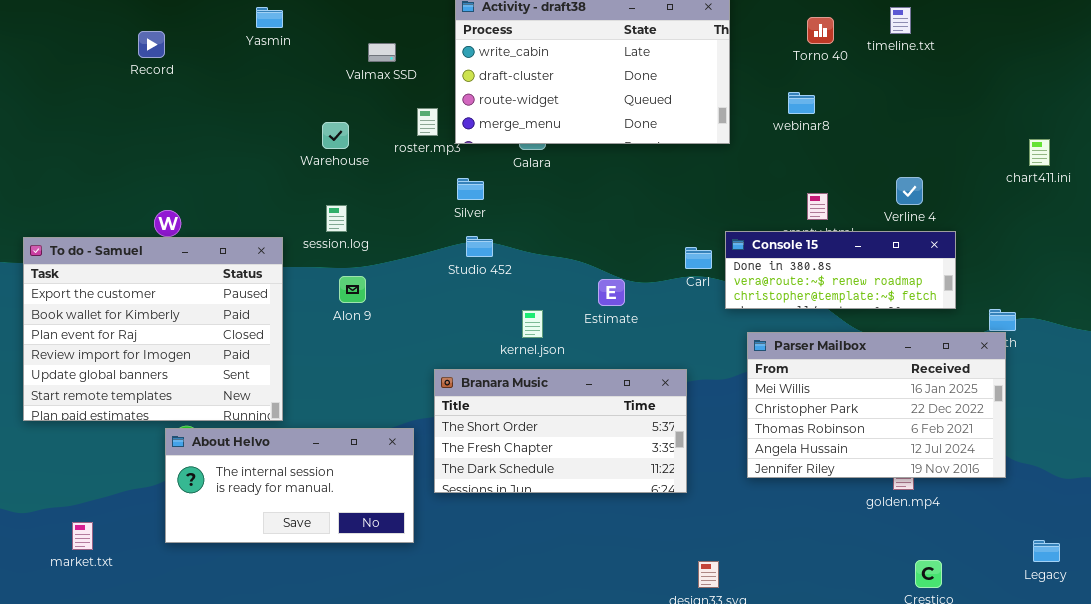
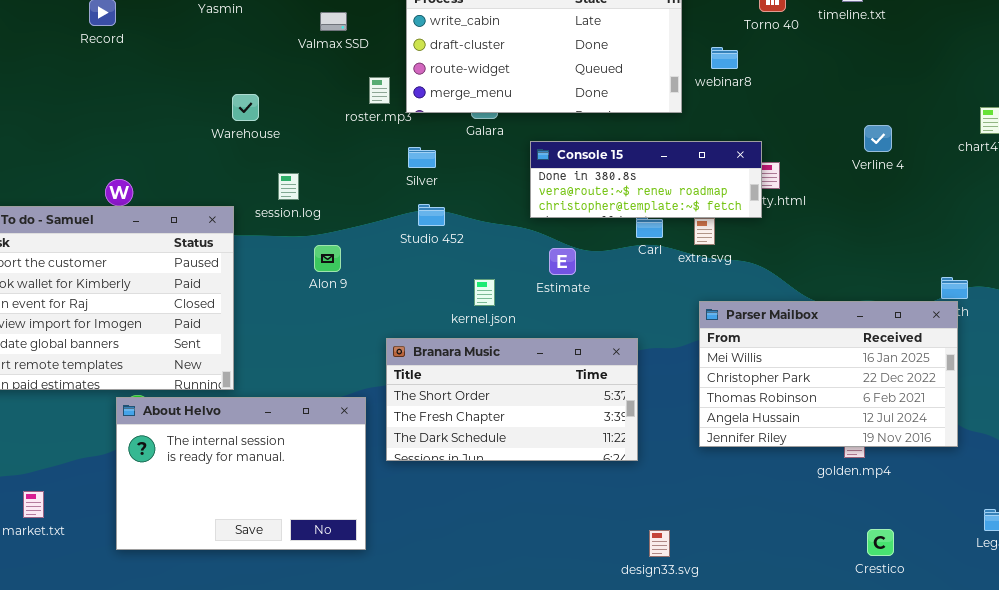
webinar8: [788,92,815,114] -> [711,47,738,69], moved
Warehouse: [322,122,349,149] -> [232,94,259,121], moved
Verline 4: [896,177,923,205] -> [864,125,892,152], moved
Console 15: [725,231,956,309] -> [530,141,762,218], moved
Alon 9: [339,276,366,303] -> [314,245,341,272], moved
About Helvo: [165,428,414,543] -> [116,397,366,550], resized

